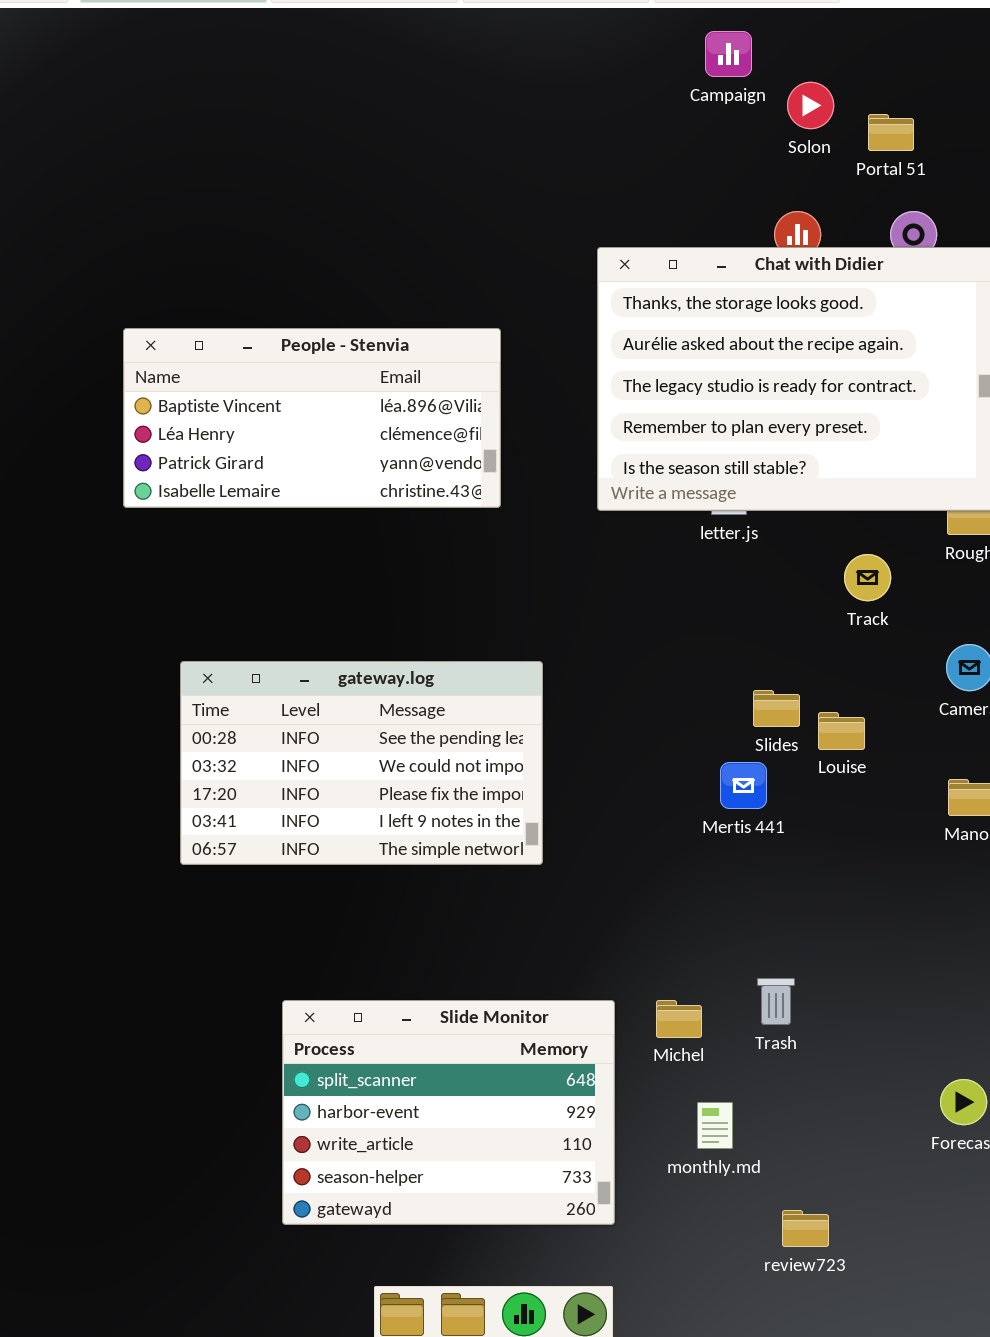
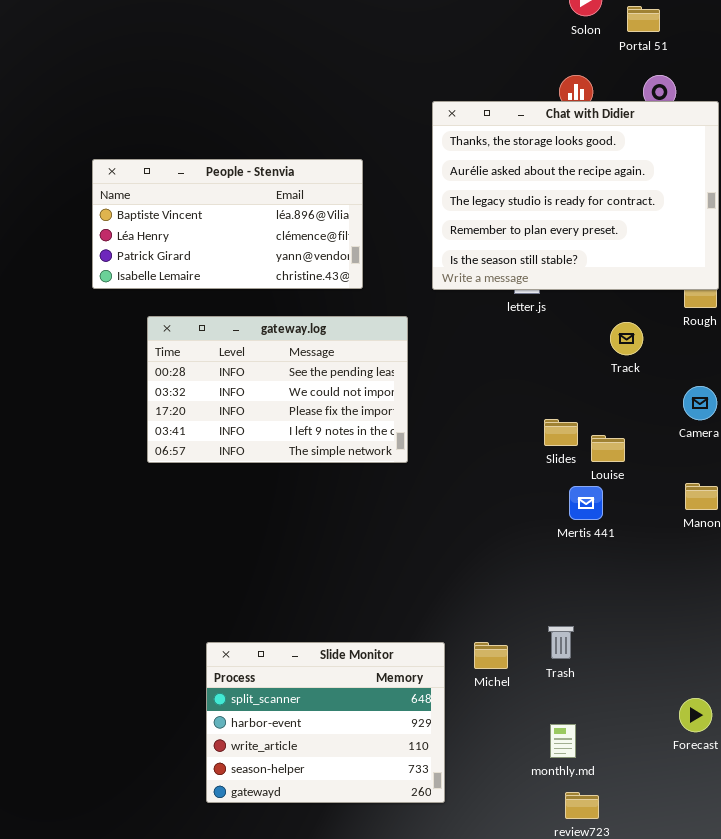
gateway.log: [180,661,543,865] -> [147,316,408,463], moved
Mertis 441: [720,762,767,809] -> [569,486,603,520], moved
monthly.md: [697,1102,733,1149] -> [550,724,576,758], moved

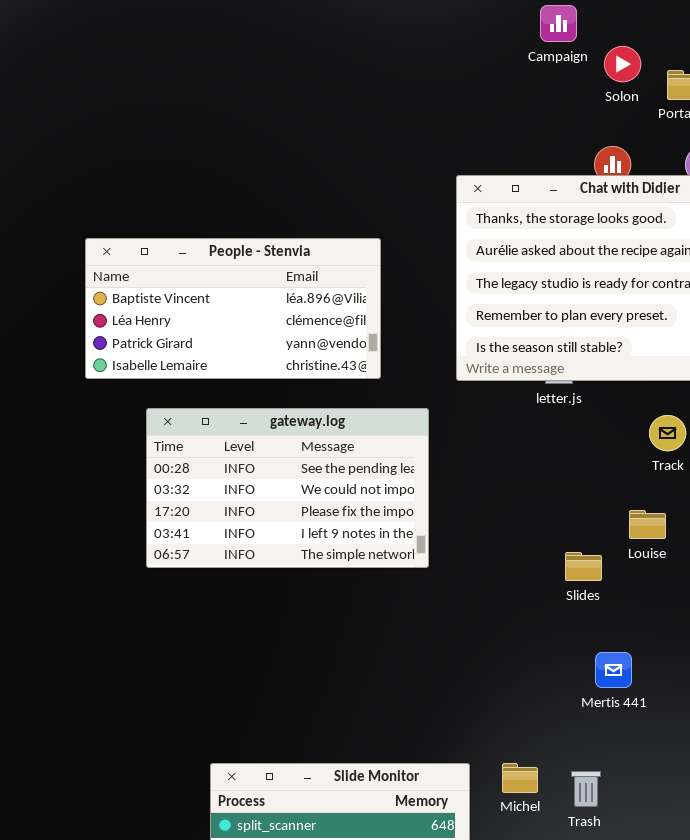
Slides: [544,419,578,446] -> [565,552,602,581], moved
Louise: [591,435,625,462] -> [629,510,666,539], moved
Mertis 441: [569,486,603,520] -> [595,652,632,688], moved
Trash: [548,626,574,659] -> [571,771,601,807], moved

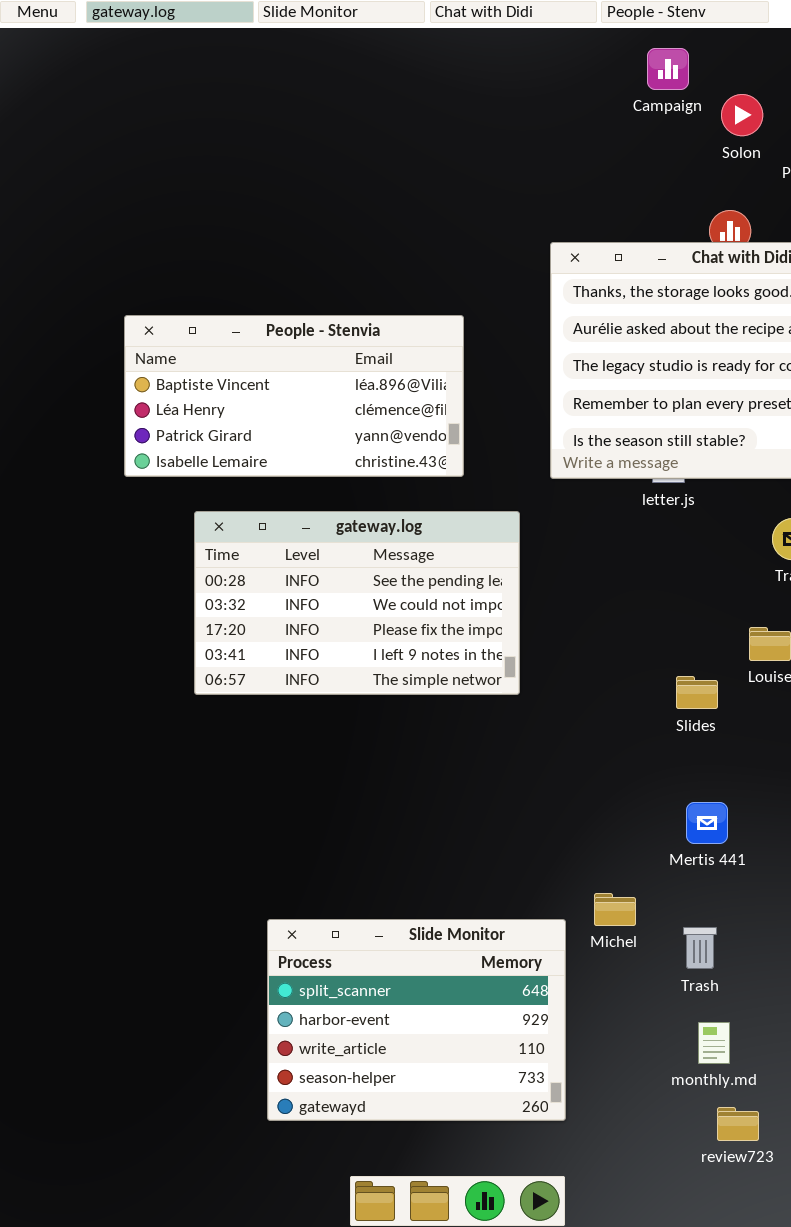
Mertis 441: [595,652,632,688] -> [686,802,728,844], moved
Michel: [502,763,538,793] -> [594,893,636,926], moved

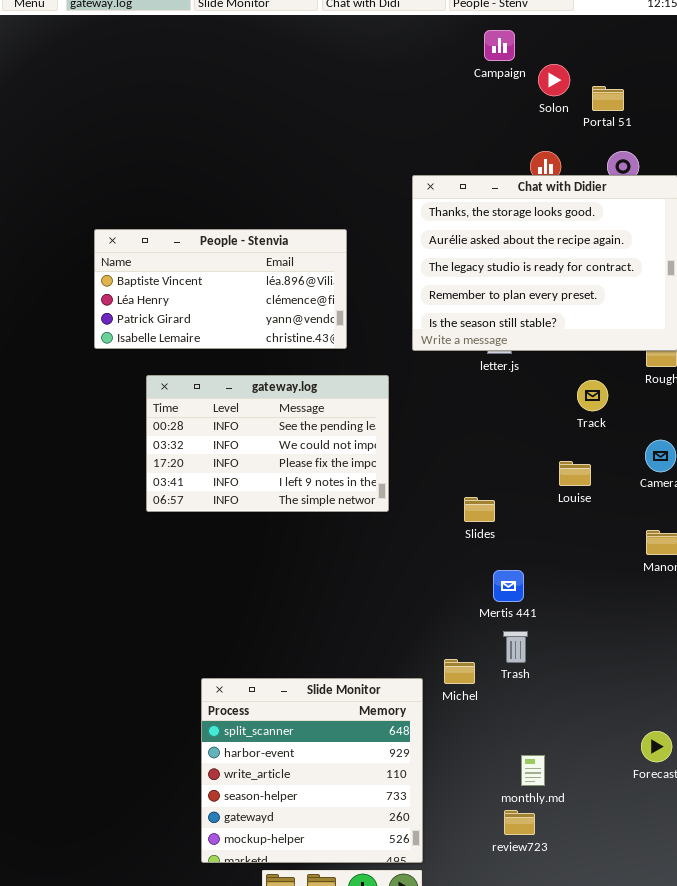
Slides: [676,676,718,709] -> [464,497,495,522], moved
Mertis 441: [686,802,728,844] -> [493,570,524,602], moved
Slide Monitor: [267,919,566,1121] -> [201,678,423,863], resized
Trash: [683,927,717,969] -> [503,631,528,663], moved
review723: [717,1107,759,1141] -> [504,810,535,835], moved

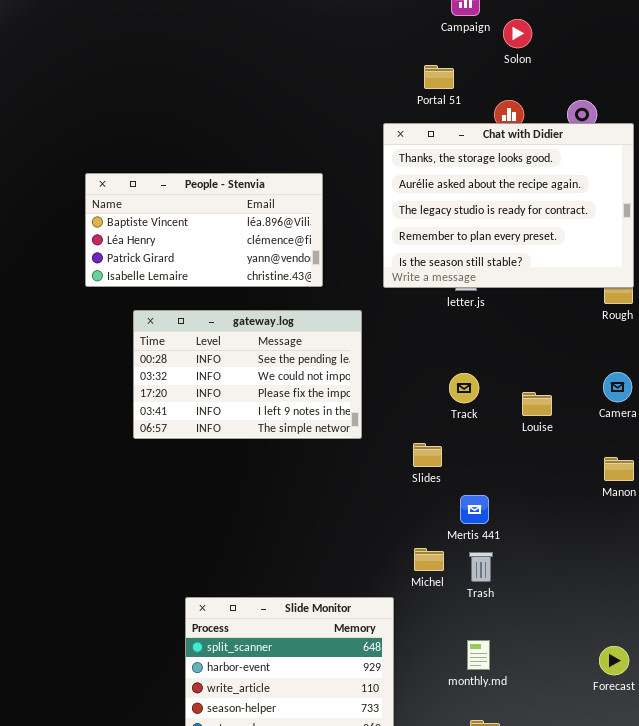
Portal 51: [592,86,624,111] -> [424,65,454,89], moved
Track: [577,380,608,411] -> [449,373,479,403], moved
Slides: [464,497,495,522] -> [413,443,442,467], moved
Michel: [444,659,475,684] -> [414,548,444,571], moved
monthly.md: [521,755,545,786] -> [467,640,490,670], moved

